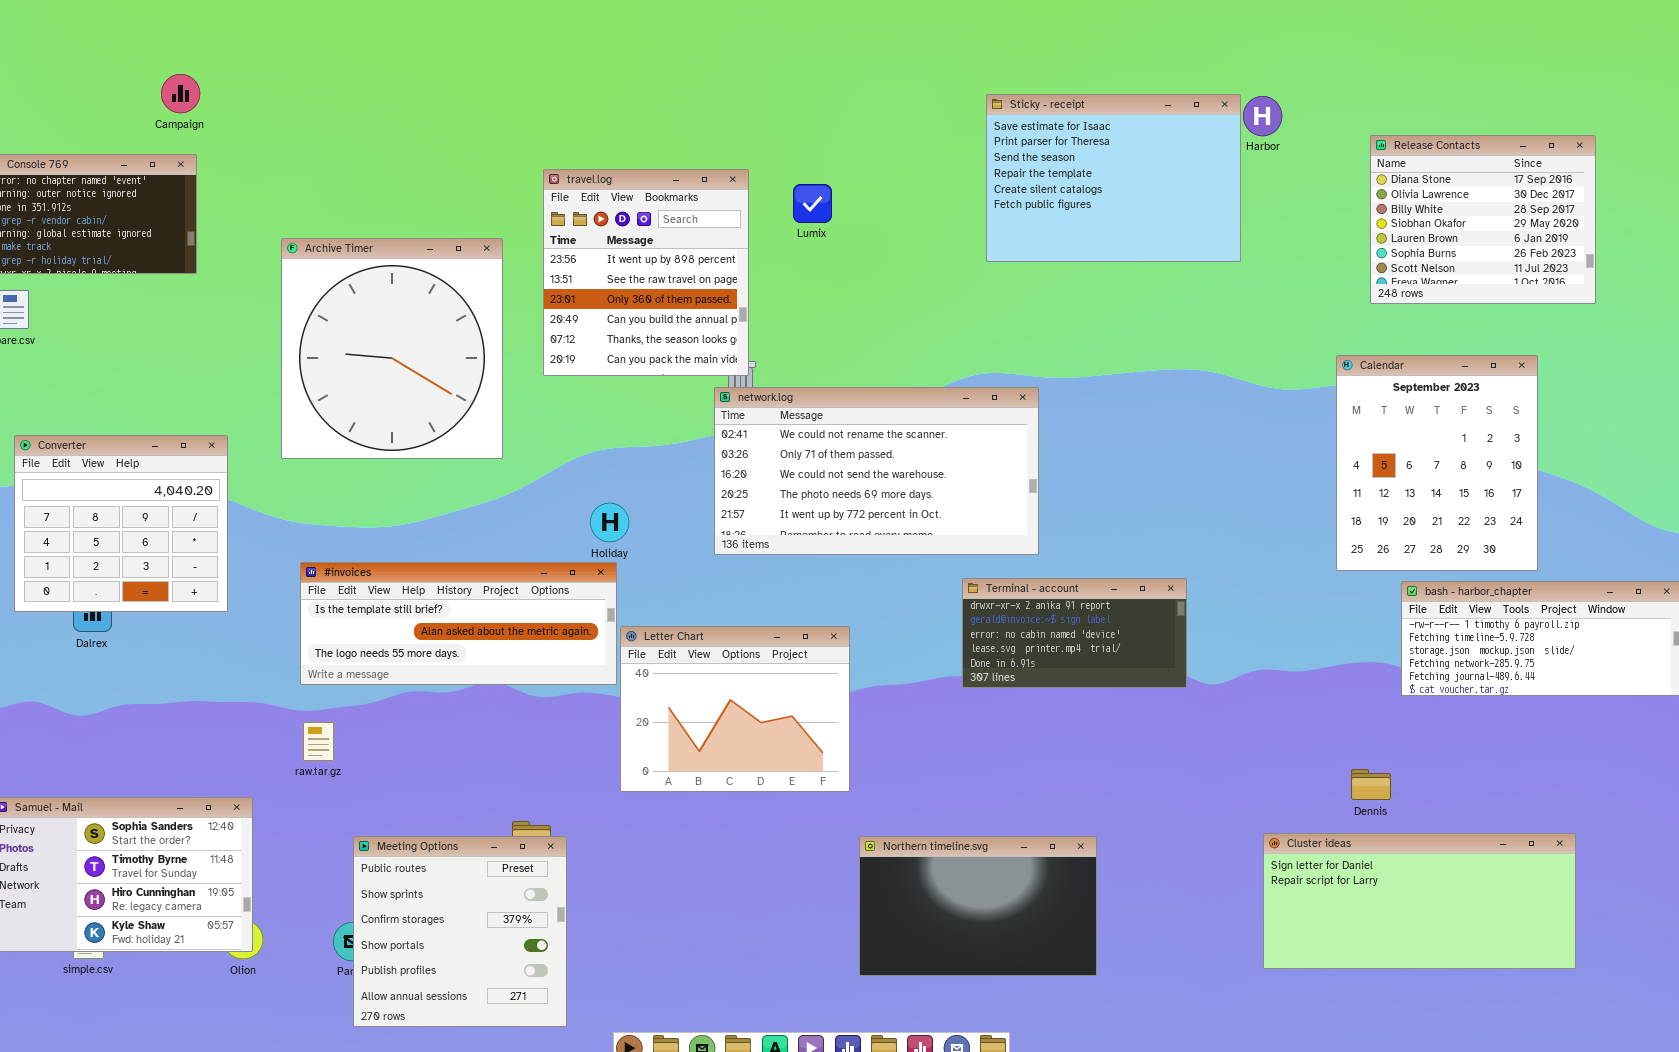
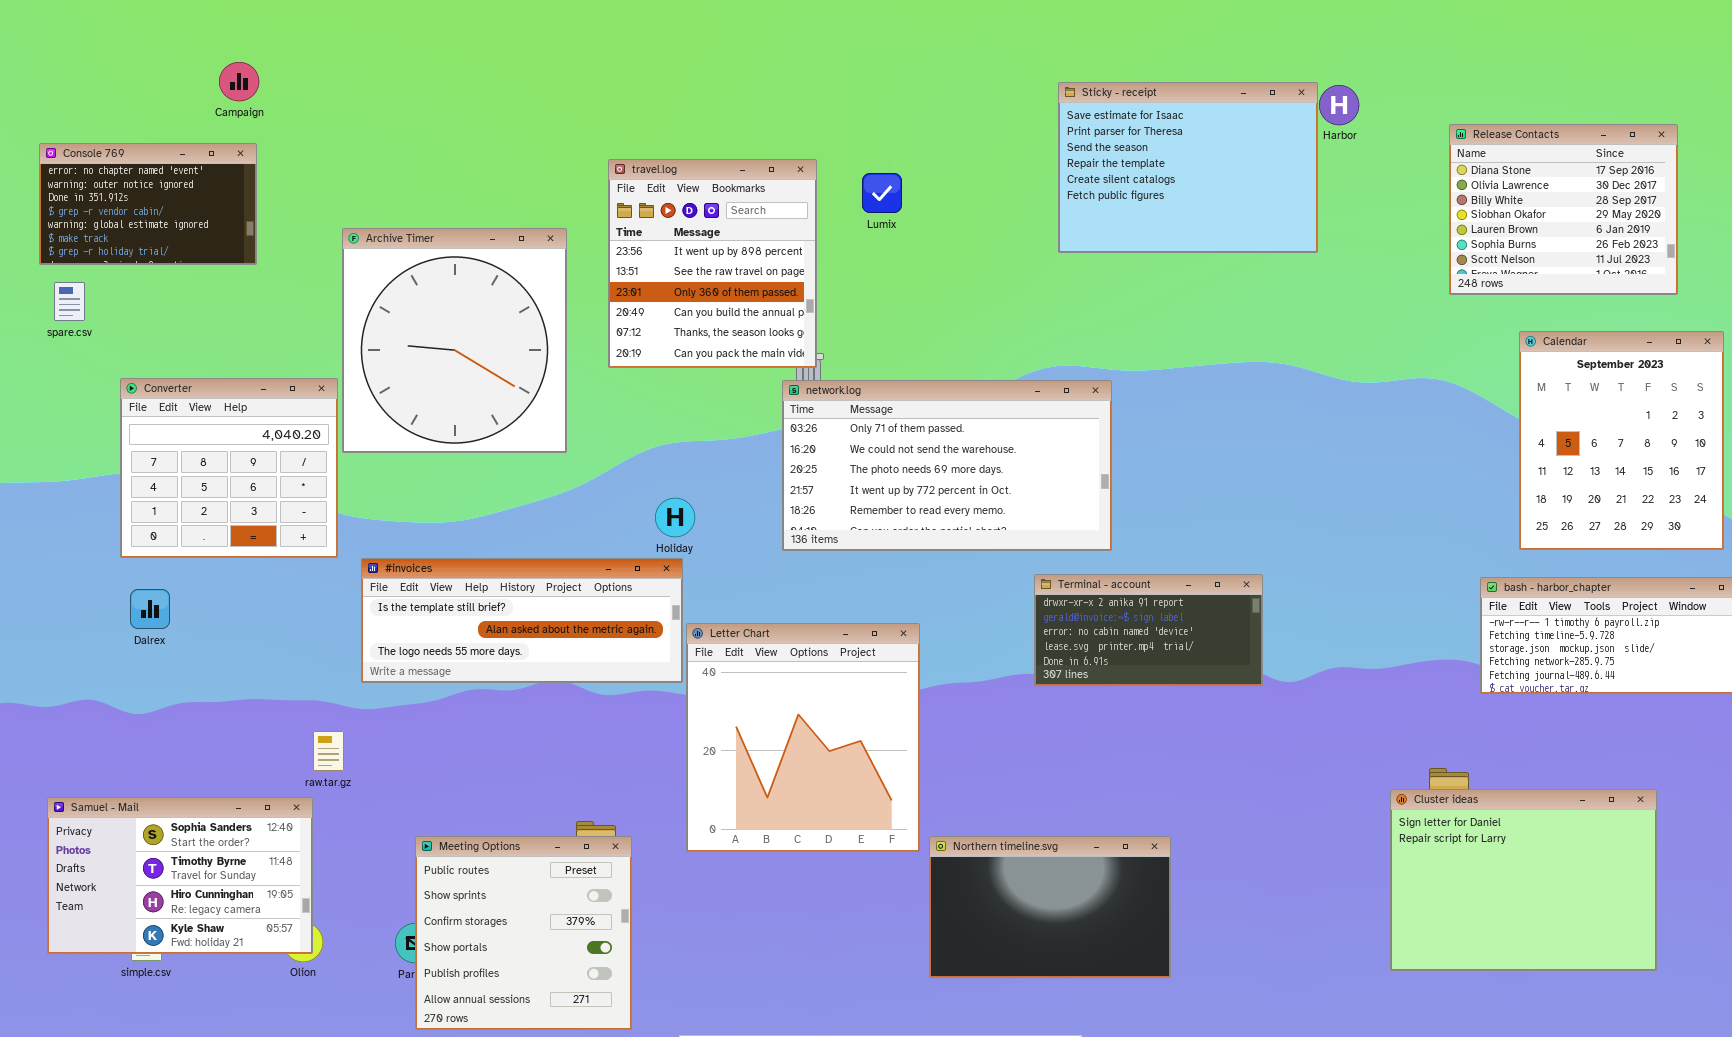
Calendar: [1336,355,1538,571] -> [1519,331,1724,550], moved
network.log: [714,387,1039,555] -> [782,380,1112,551], scrolled down 1 row
Converter: [14,435,228,612] -> [120,378,338,558], moved
Letter Chart: [620,626,850,792] -> [686,623,920,852], resized
raw.tar.gz: [303,722,334,761] -> [313,731,344,771], moved
Cluster ideas: [1263,833,1576,969] -> [1390,789,1657,971], resized

